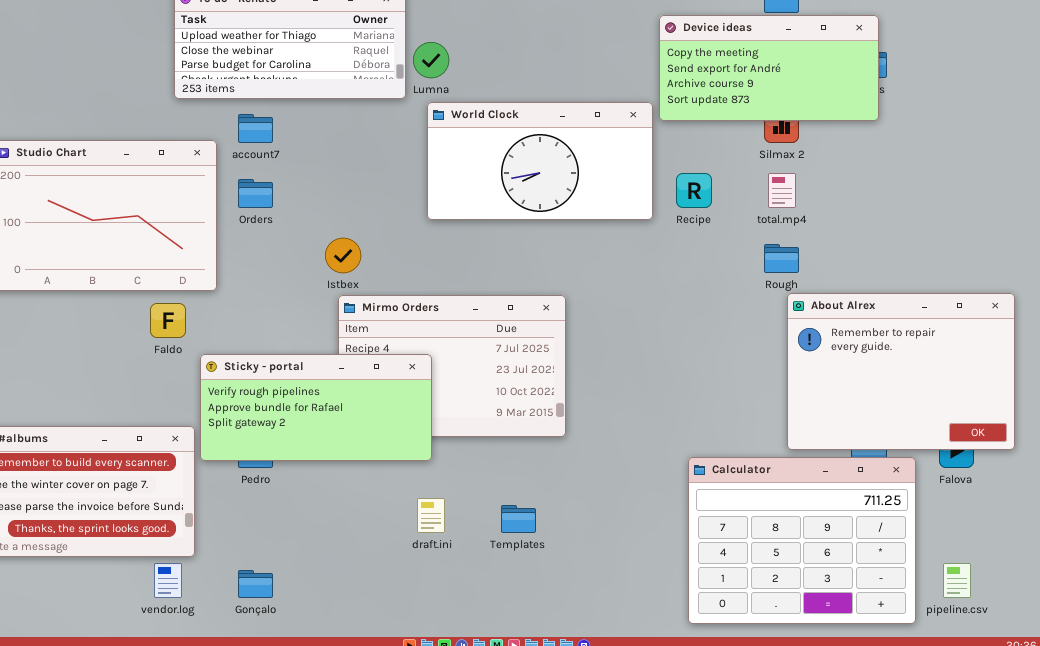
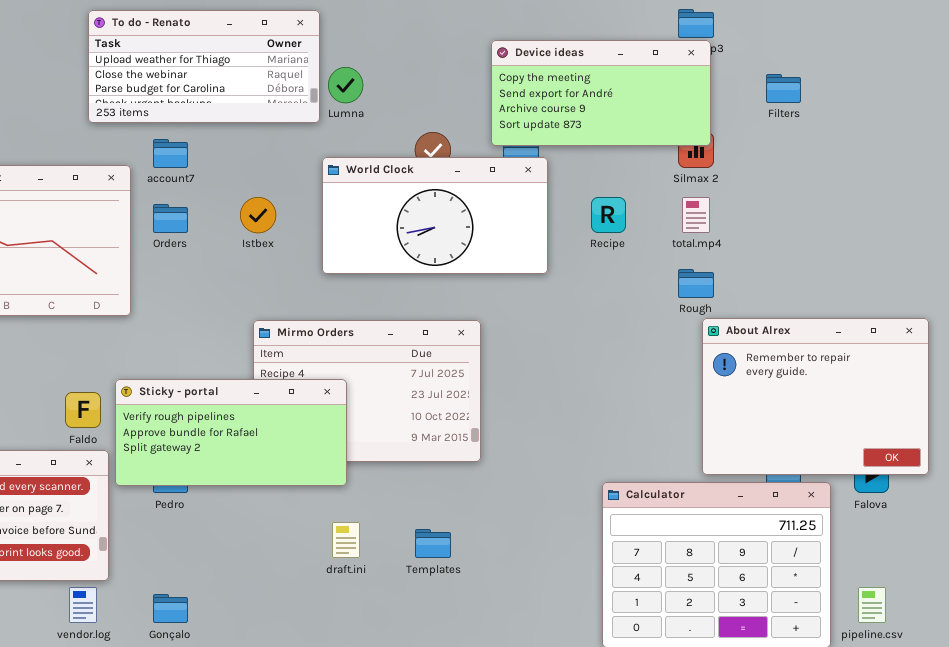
Device ideas: [659,15,879,121] -> [491,40,711,146], moved
World Clock: [427,102,653,220] -> [322,157,548,274], moved
Istbex: [325,238,361,273] -> [240,197,276,233], moved
Faldo: [150,303,186,338] -> [65,392,101,428], moved

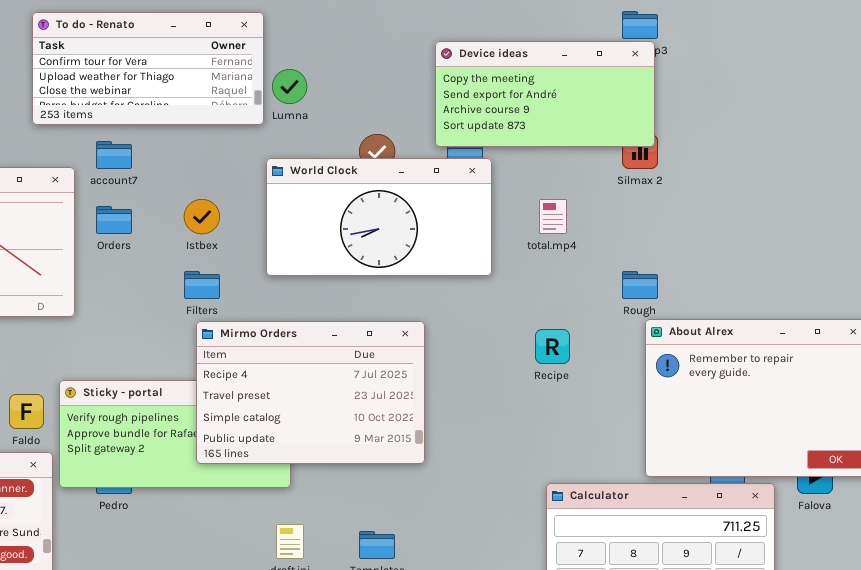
To do - Renato: [88,10,320,123] -> [32,12,264,125], scrolled up 1 row
Filters: [766,74,801,103] -> [184,271,220,299], moved
Recipe: [591,197,626,233] -> [535,329,570,364], moved
total.mp4: [682,197,710,233] -> [539,199,567,234], moved
Mirmo Orders: [253,320,481,462] -> [196,321,425,464], raised

